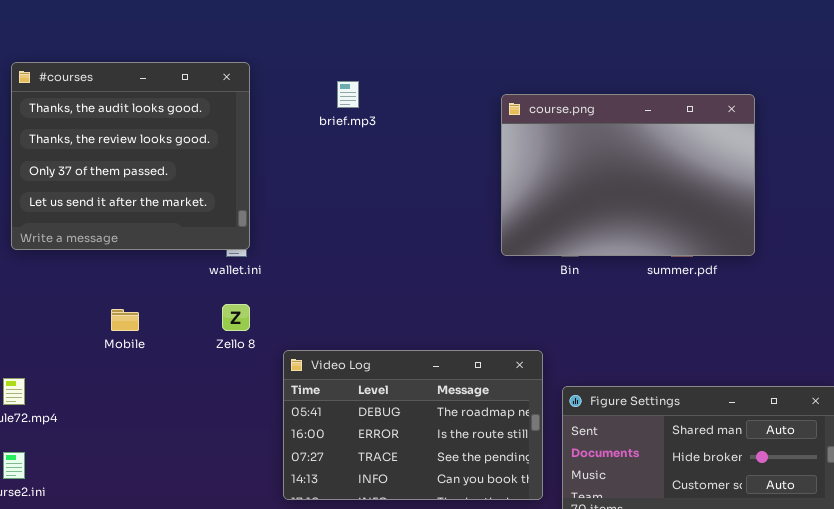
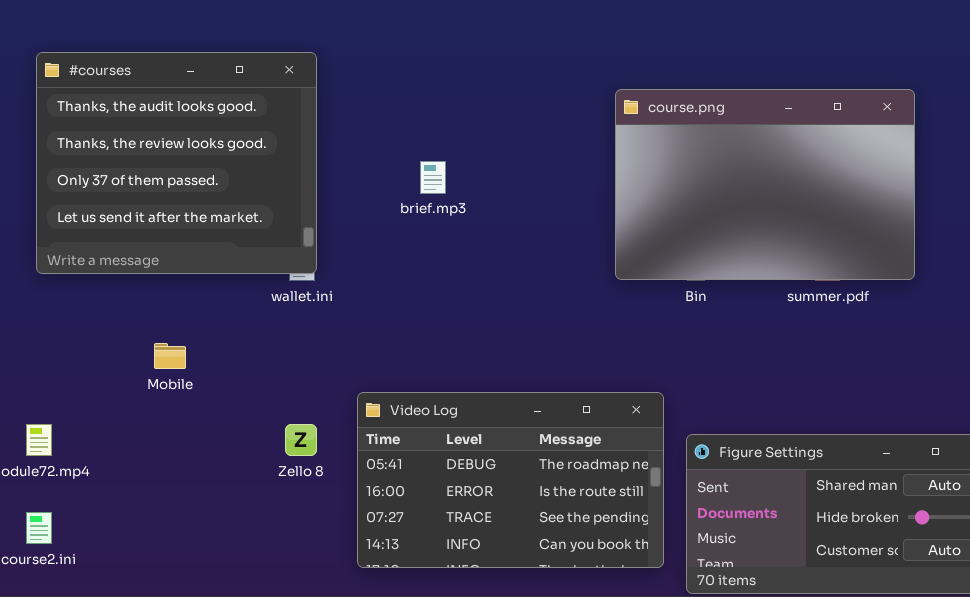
brief.mp3: [337,81,359,108] -> [420,161,446,194], moved
Zello 8: [222,304,250,331] -> [285,424,317,456], moved

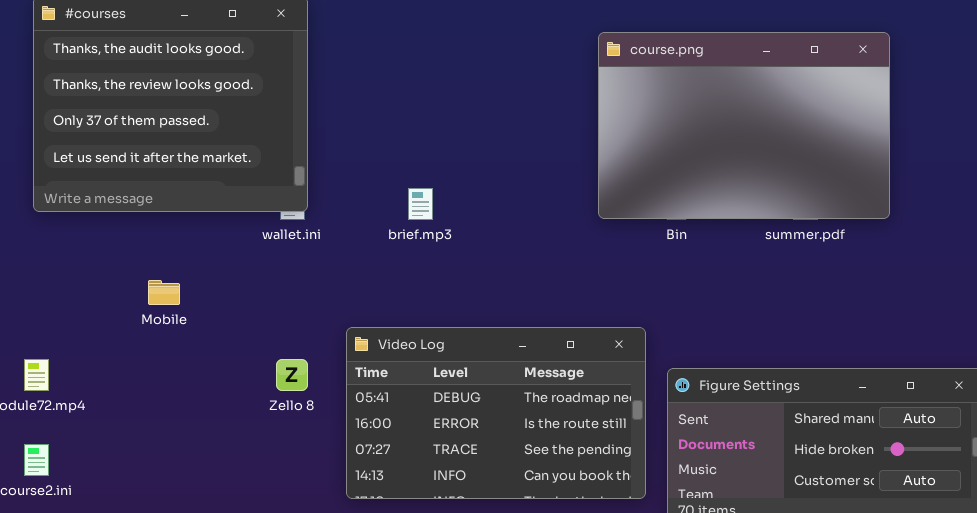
brief.mp3: [420,161,446,194] -> [408,188,433,220], moved

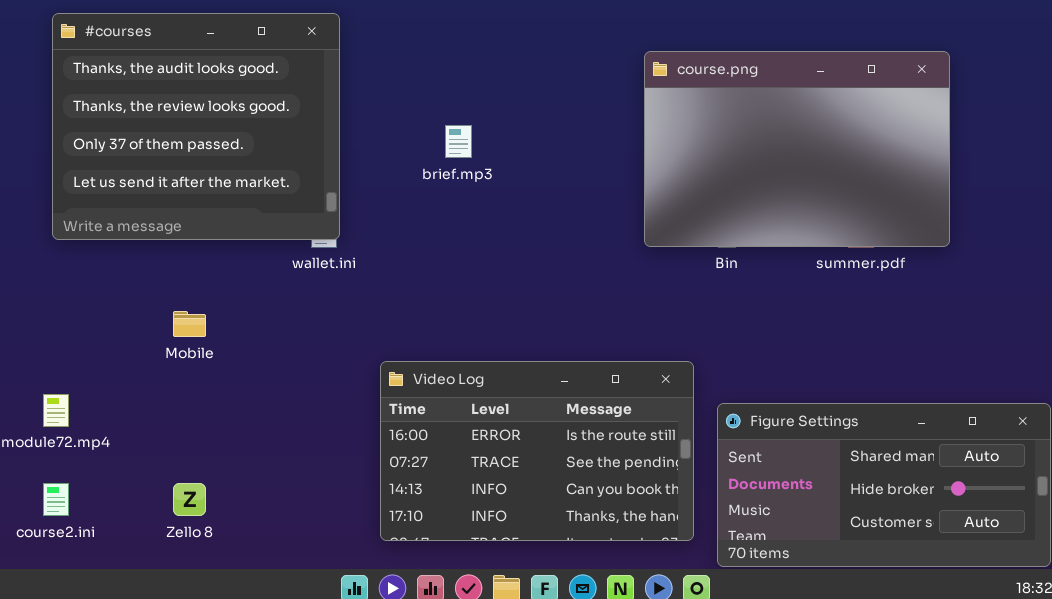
brief.mp3: [408,188,433,220] -> [445,125,472,158], moved
Video Log: [346,327,646,499] -> [380,361,694,541], scrolled down 1 row
Zello 8: [276,359,308,391] -> [173,483,206,516], moved

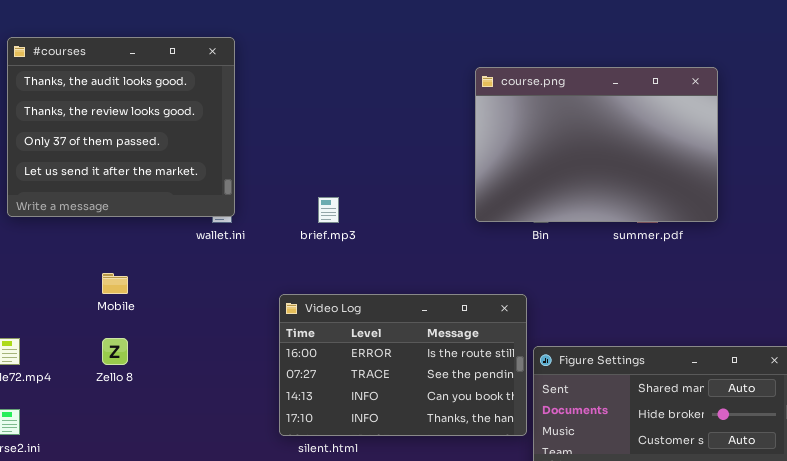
brief.mp3: [445,125,472,158] -> [318,197,339,223], moved
Video Log: [380,361,694,541] -> [279,294,527,436], moved
Zello 8: [173,483,206,516] -> [102,338,128,365], moved

